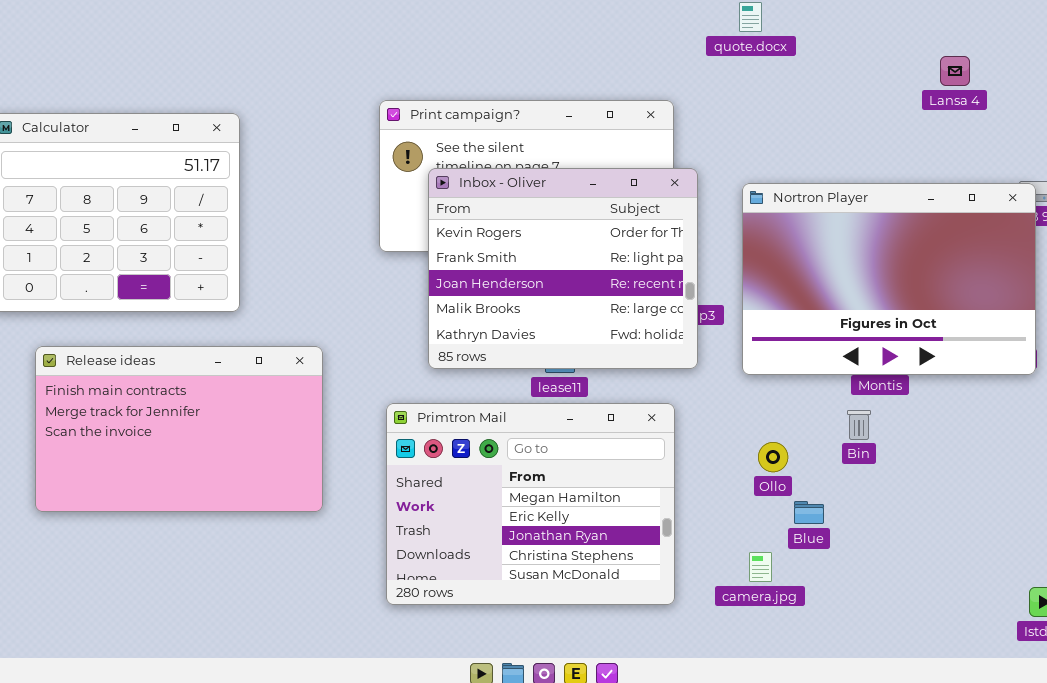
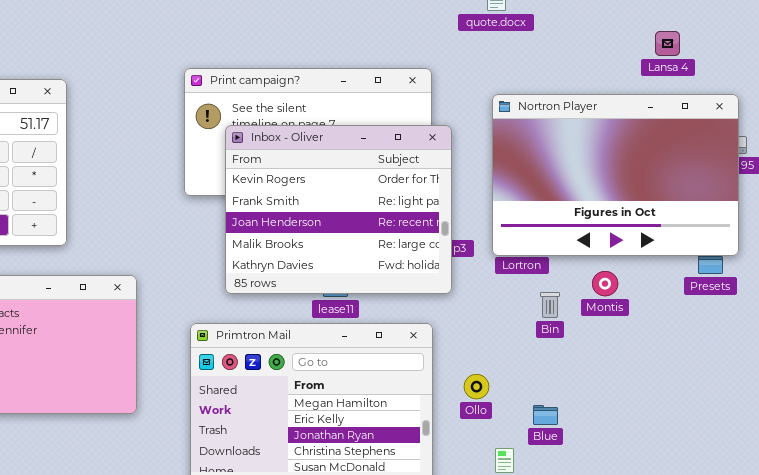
Nortron Player: [742,183,1036,375] -> [492,94,739,256], moved
Bin: [847,410,871,440] -> [540,292,560,318], moved
Ollo: [758,442,788,472] -> [464,374,489,399], moved

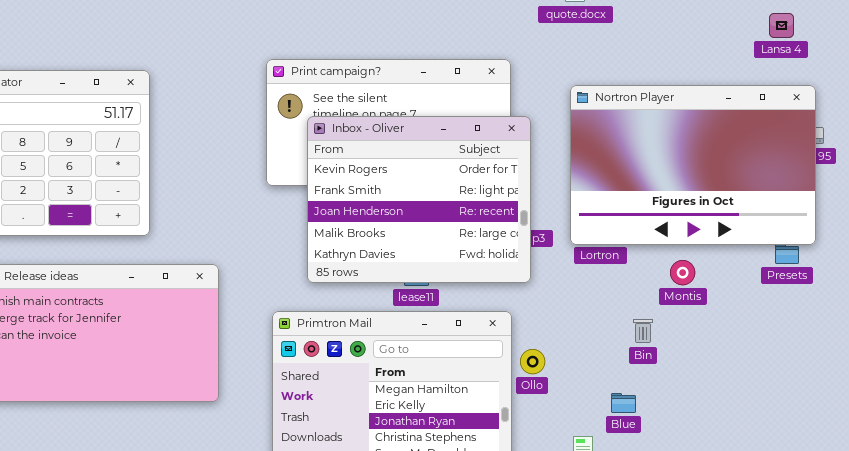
Lansa 4: [655,31,680,56] -> [769,13,794,38], moved
Bin: [540,292,560,318] -> [633,319,653,343], moved
Ollo: [464,374,489,399] -> [520,349,545,374], moved

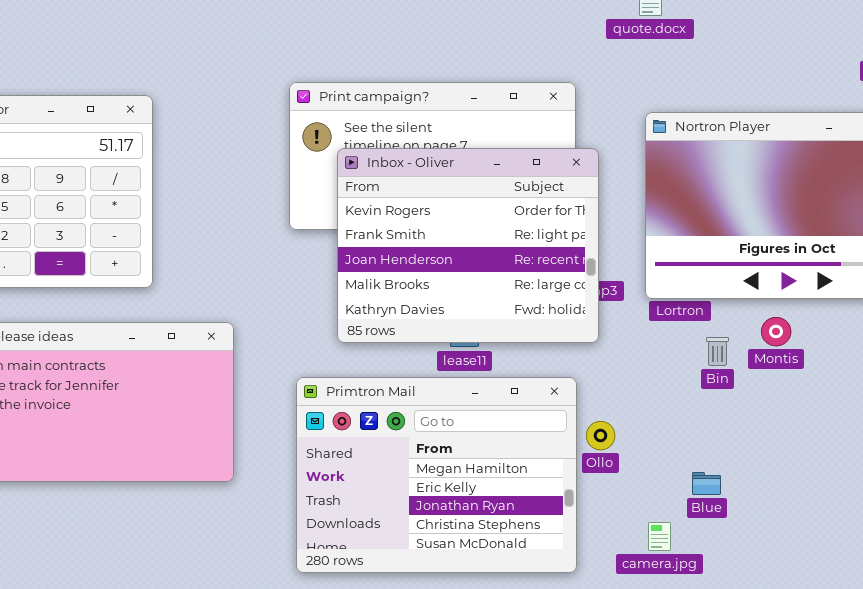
Bin: [633,319,653,343] -> [706,337,729,366], moved

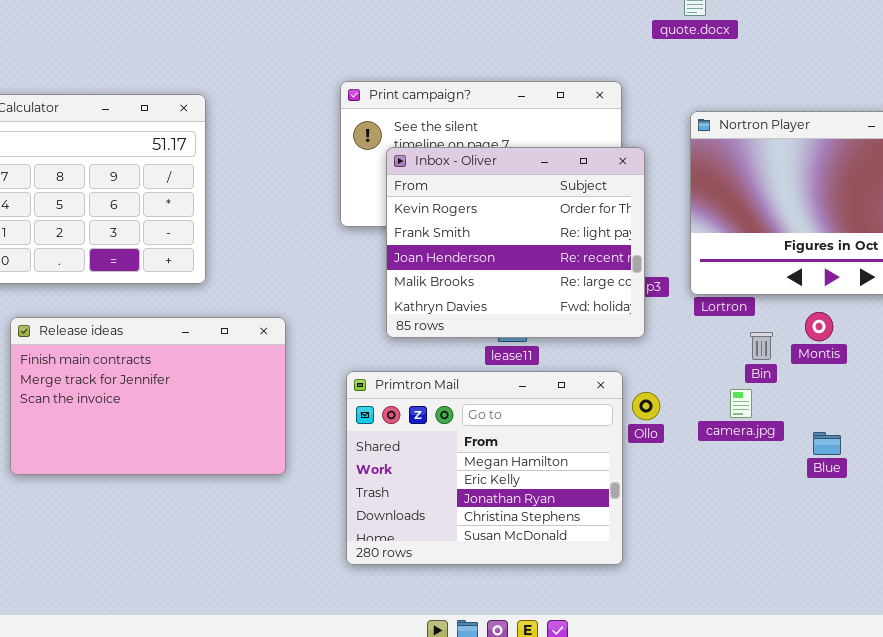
Ollo: [586,421,615,450] -> [632,392,660,420], moved
Blue: [692,472,721,495] -> [813,432,841,455], moved
camera.jpg: [648,522,671,551] -> [730,389,752,418], moved

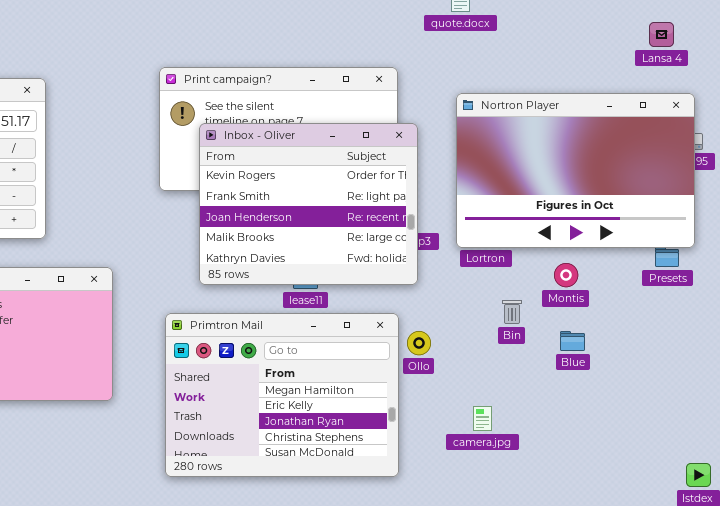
Bin: [750,332,773,360] -> [502,300,522,324], moved
camera.jpg: [730,389,752,418] -> [473,406,492,431], moved
Blue: [813,432,841,455] -> [560,331,585,351], moved

